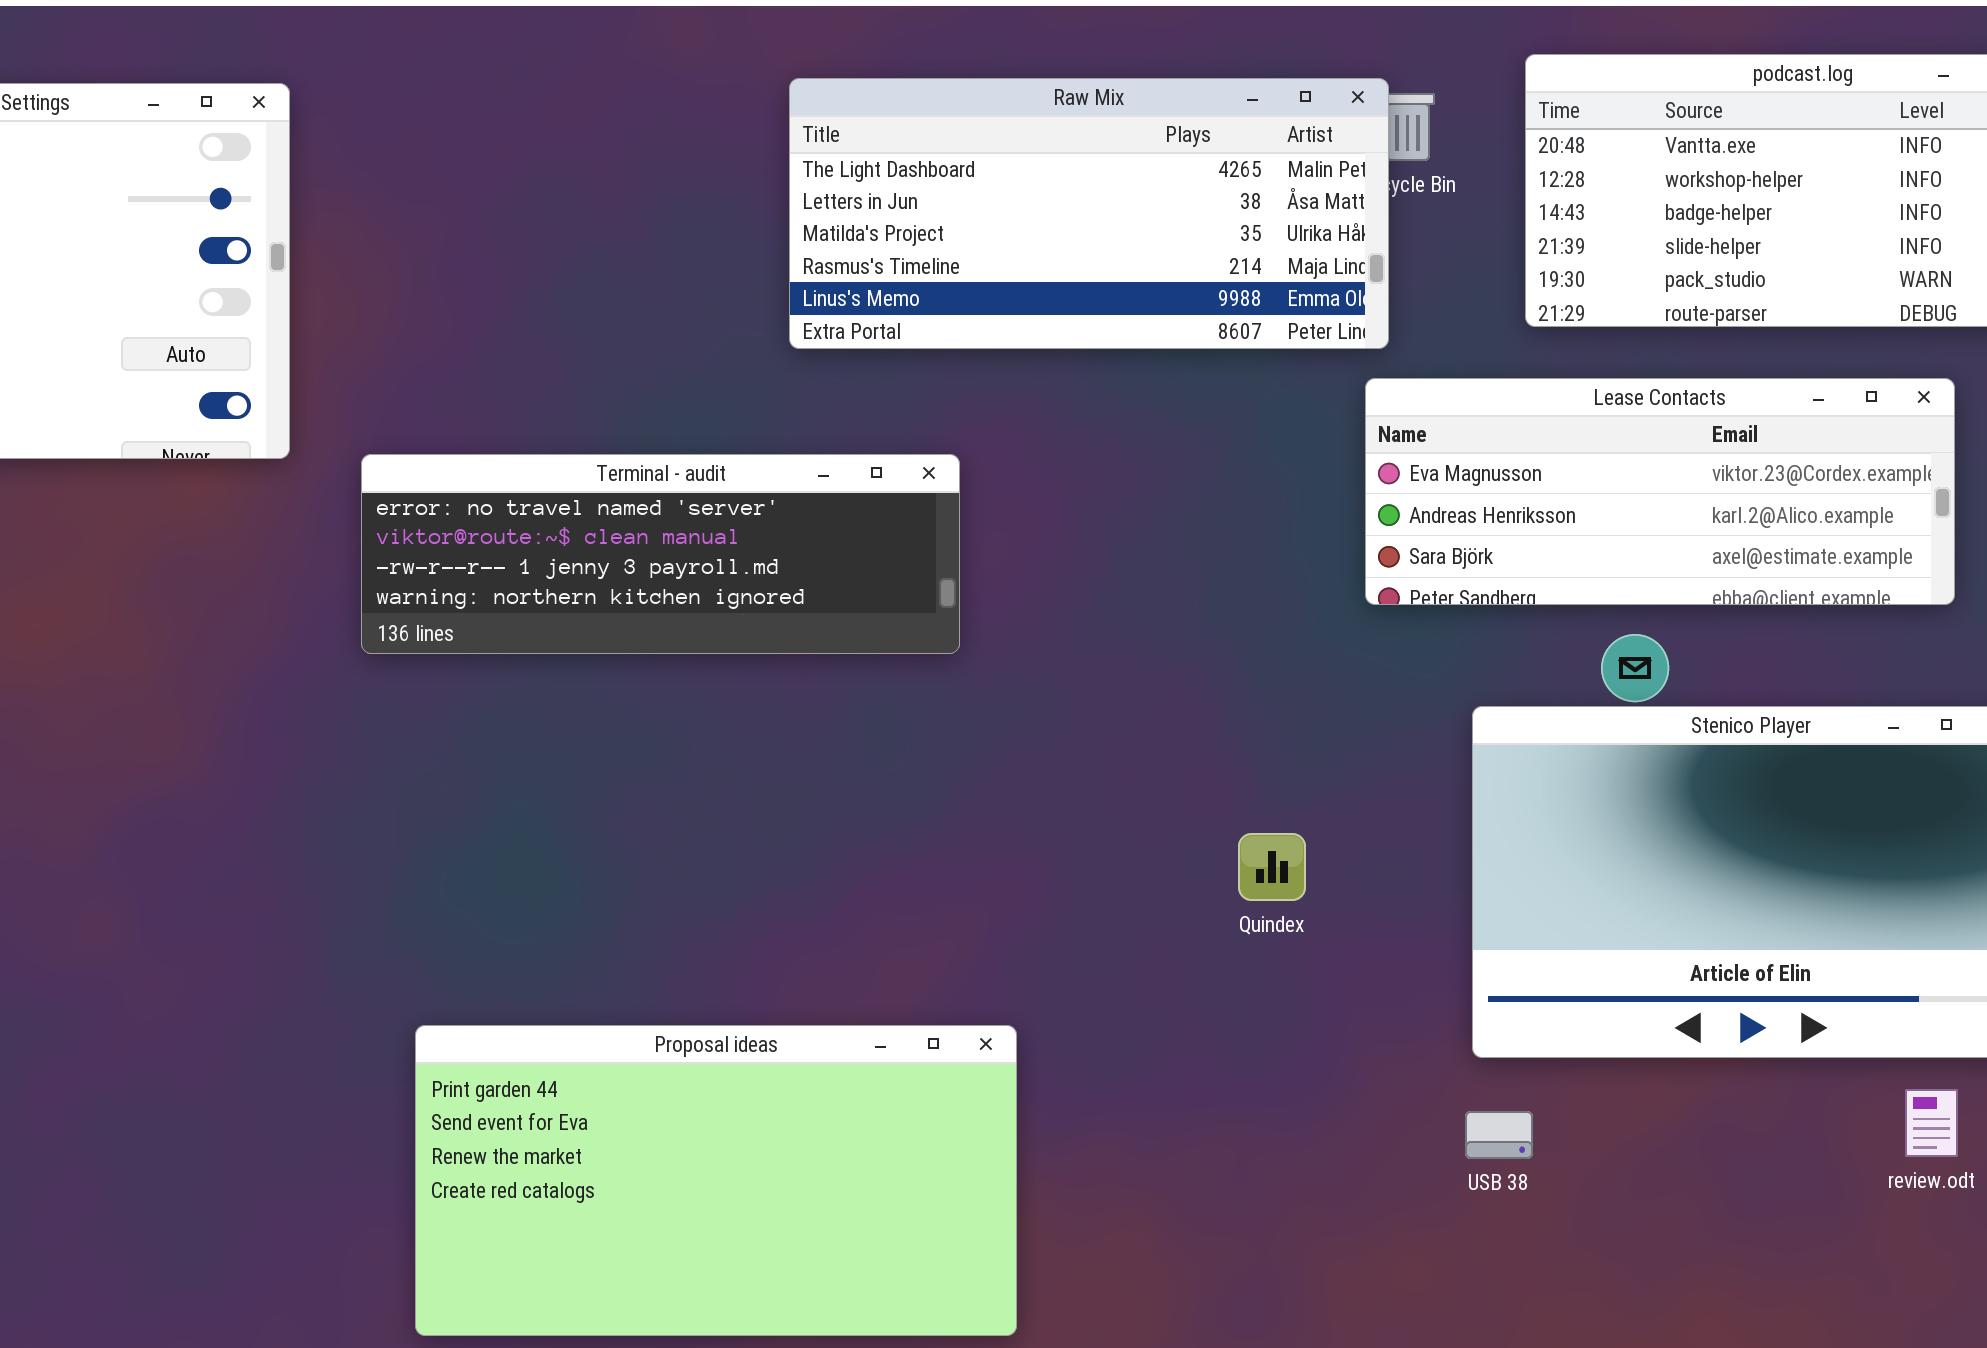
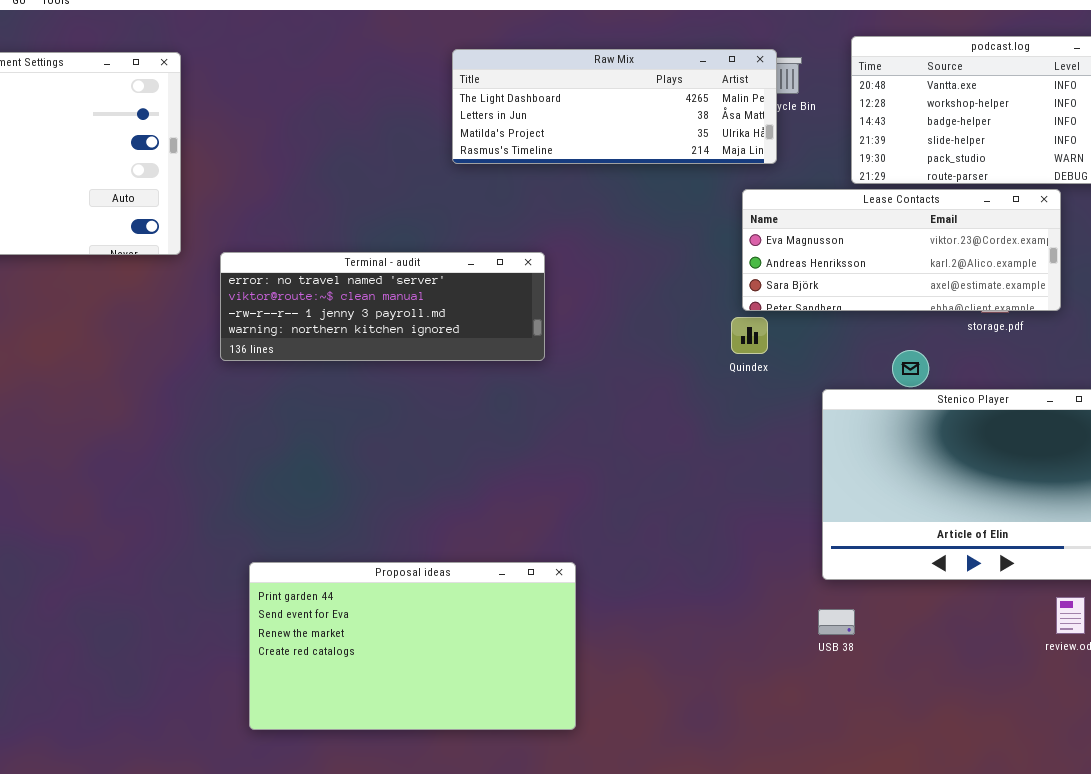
Raw Mix: [789,78,1389,349] -> [452,49,777,164], resized
Lease Contacts: [1365,378,1955,605] -> [742,189,1061,311], moved
Quindex: [1238,833,1306,901] -> [731,317,768,354], moved

